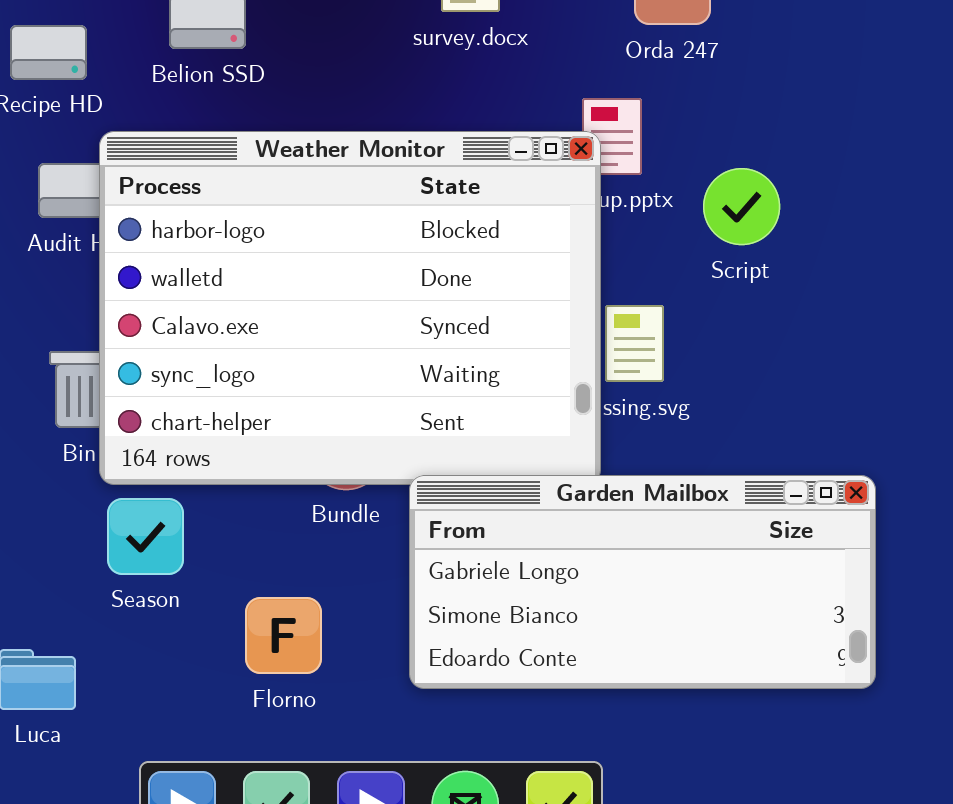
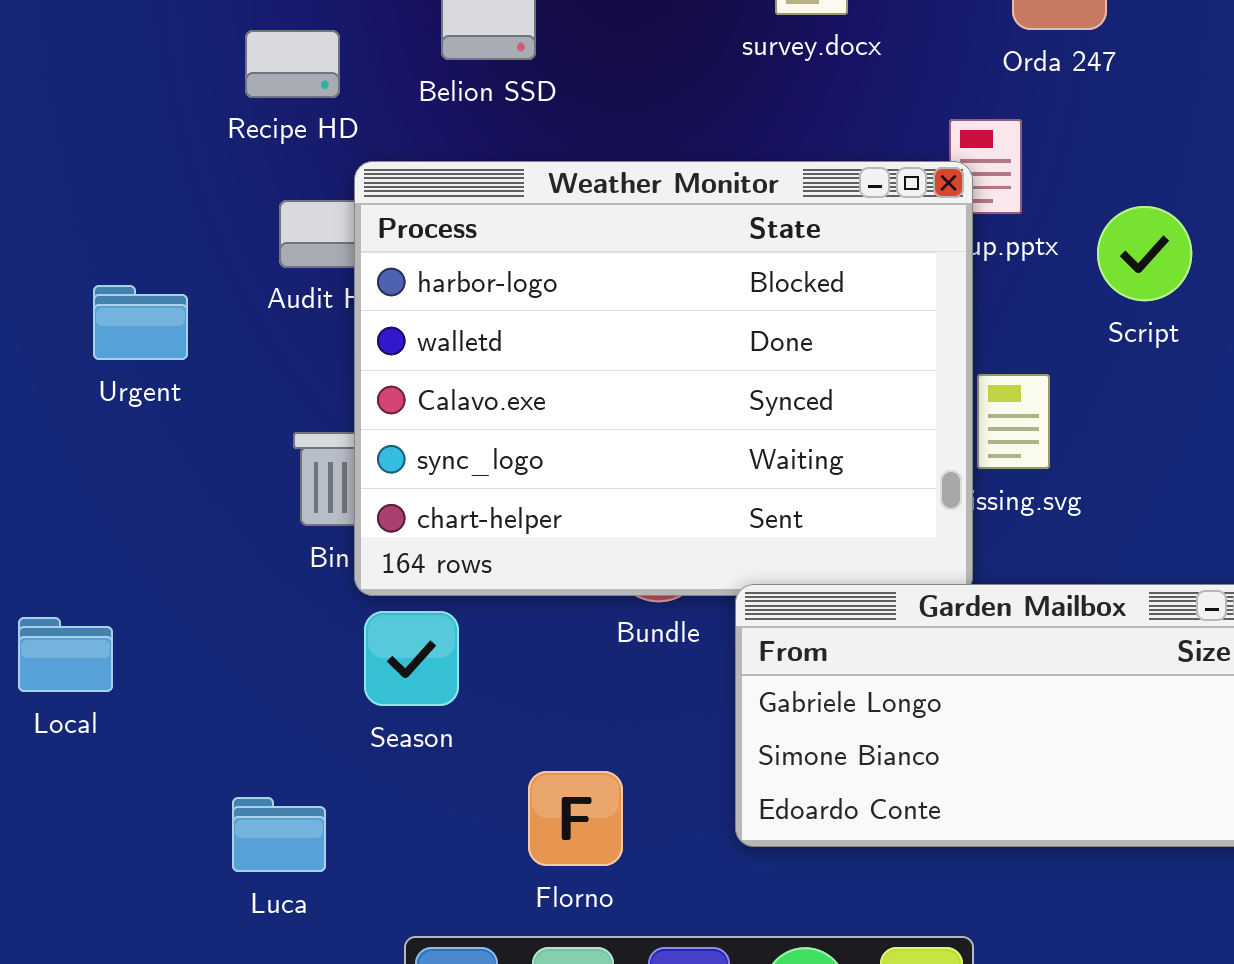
Florno: [245,597,322,674] -> [528,771,623,866], moved

